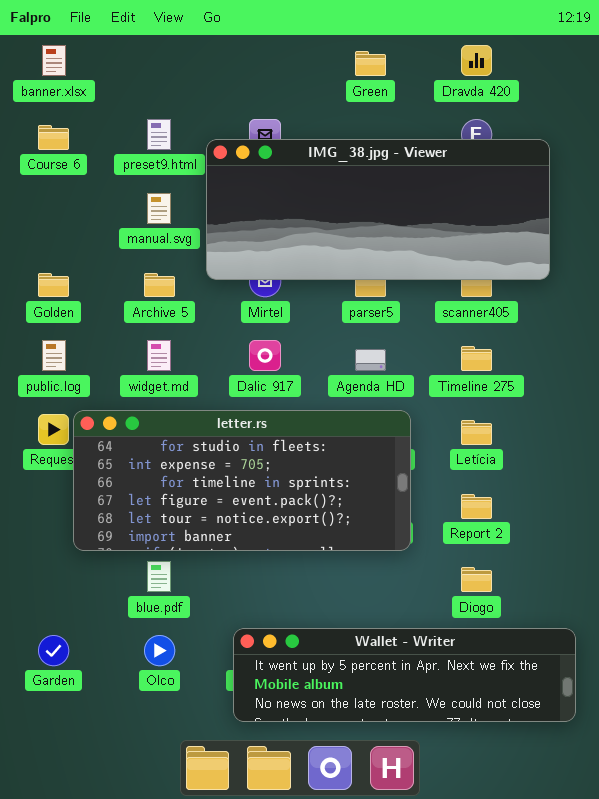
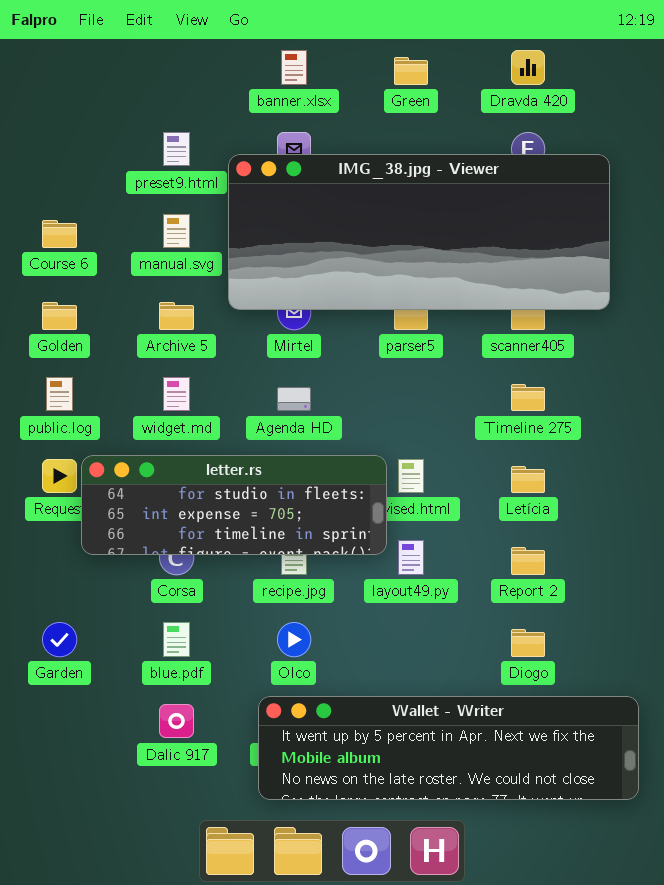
banner.xlsx: [42,45,66,76] -> [281,50,307,85], moved
Course 6: [38,125,69,150] -> [42,220,77,248], moved
Dalic 917: [249,340,281,371] -> [159,704,194,738], moved
Agenda HD: [355,349,386,371] -> [277,387,311,411], moved
letter.rs: [73,410,411,551] -> [81,455,387,555], resized
Garden: [38,635,69,666] -> [42,622,77,657], moved
Olco: [144,635,175,666] -> [277,622,311,657], moved

